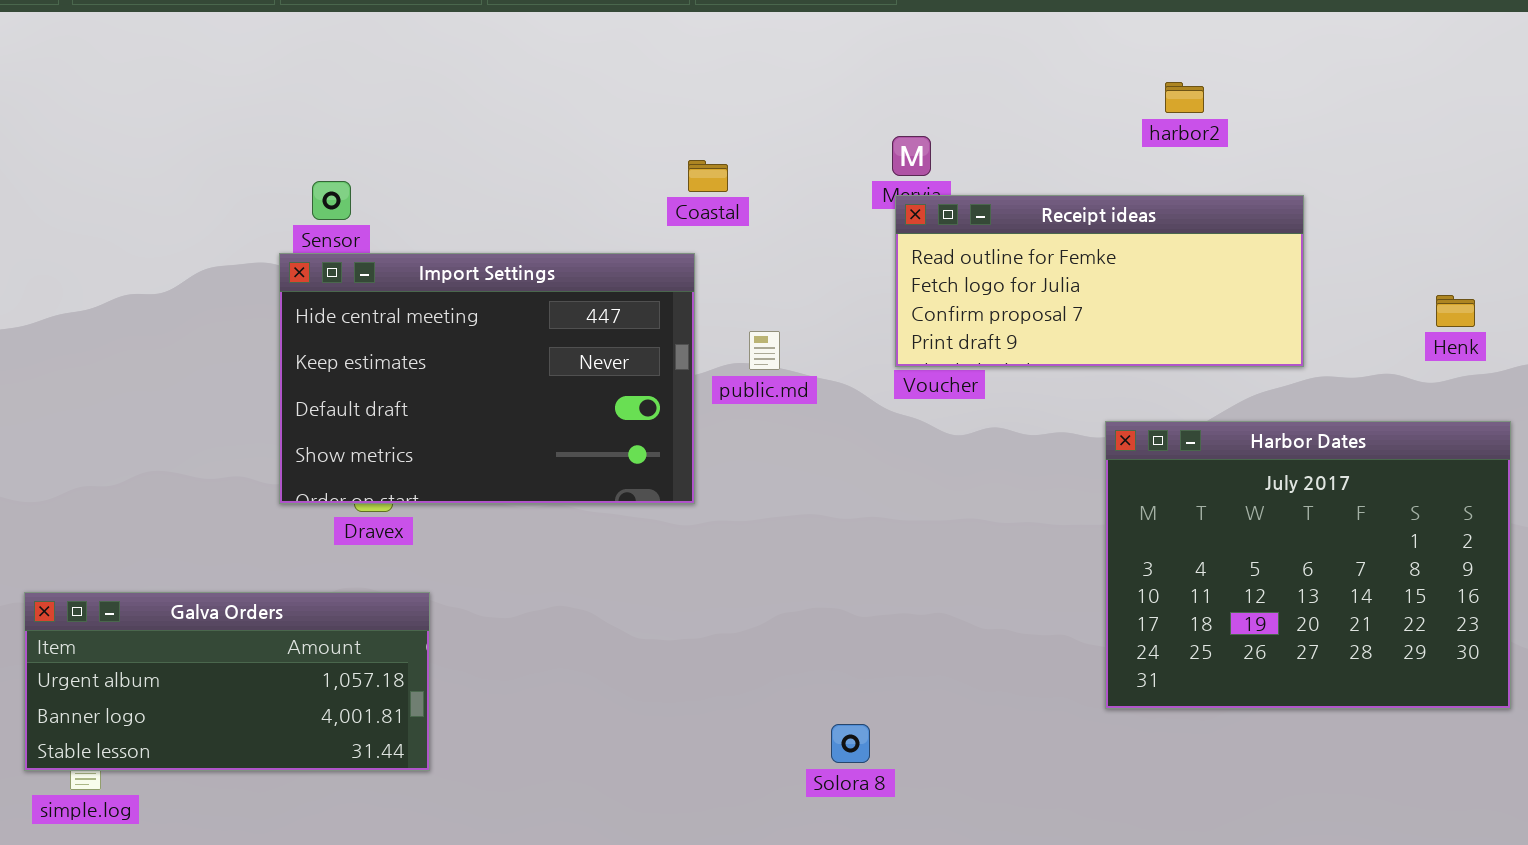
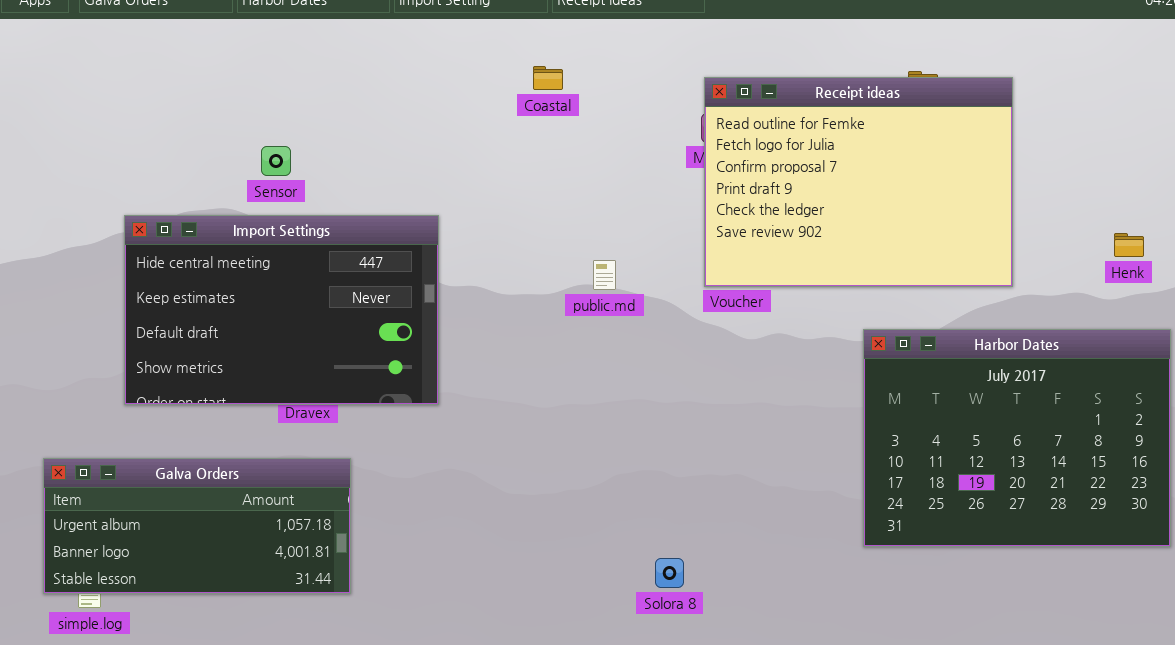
Coastal: [688,160,728,192] -> [533,66,563,90], moved
Receipt ideas: [895,195,1304,367] -> [704,77,1013,287], resized
Import Settings: [279,253,695,504] -> [124,215,439,405], moved

